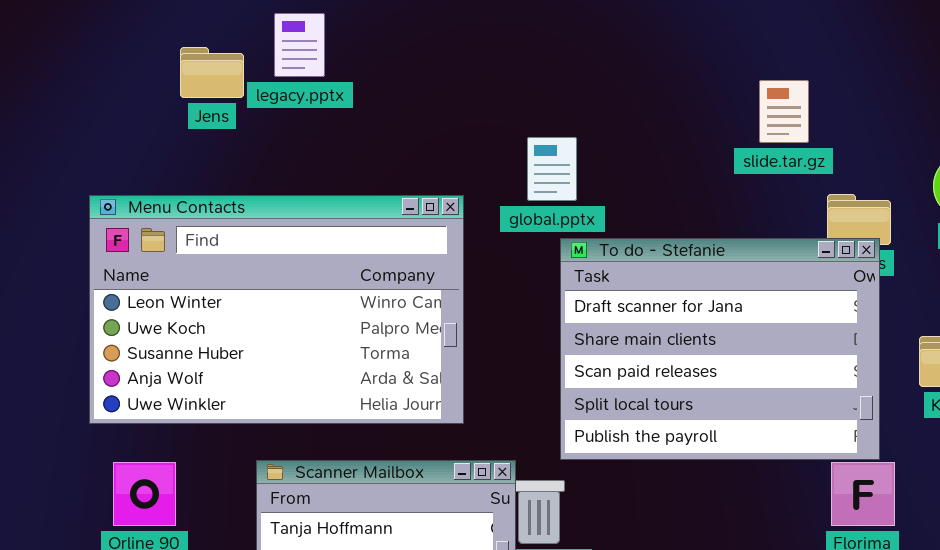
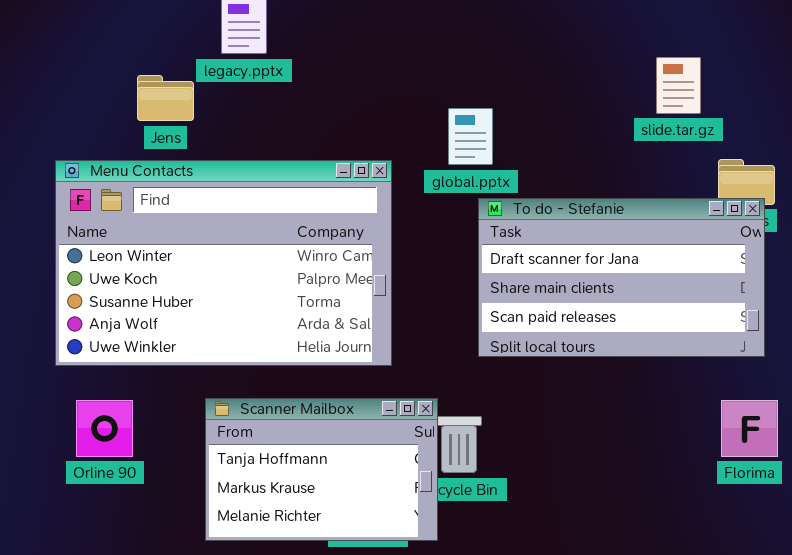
Jens: [180,47,244,98] -> [137,75,194,121], moved
To do - Stefanie: [560,238,880,460] -> [478,198,765,357], resized

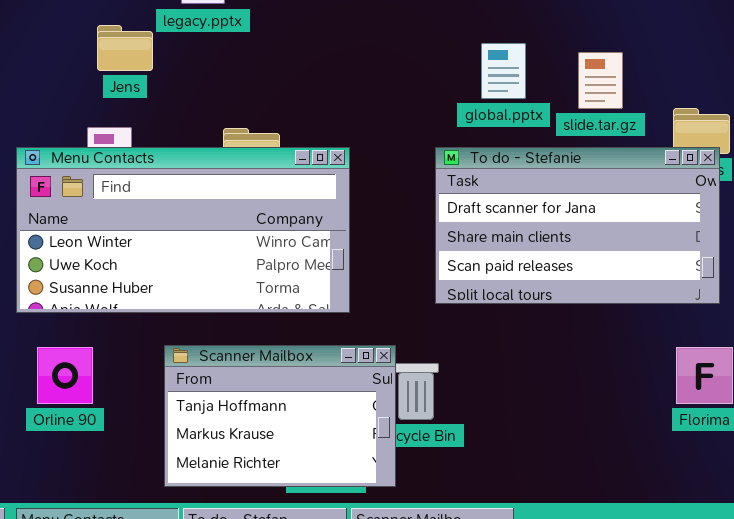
slide.tar.gz: [656,57,701,114] -> [578,52,623,109], moved
global.pptx: [448,108,493,165] -> [481,43,526,99], moved
Menu Contacts: [55,160,392,366] -> [16,147,350,313], resized

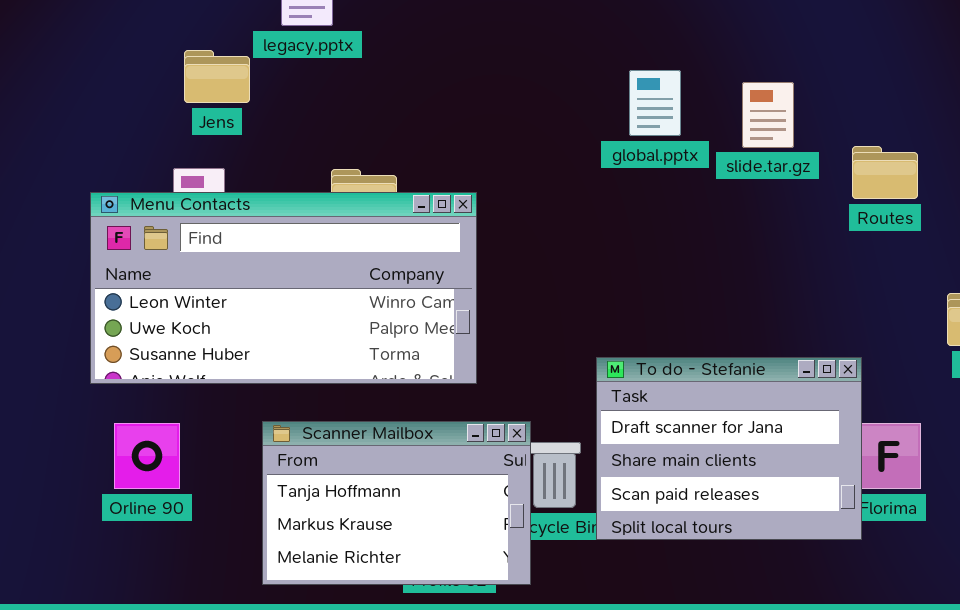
To do - Stefanie: [435,147,720,304] -> [596,357,862,540], moved, resized

